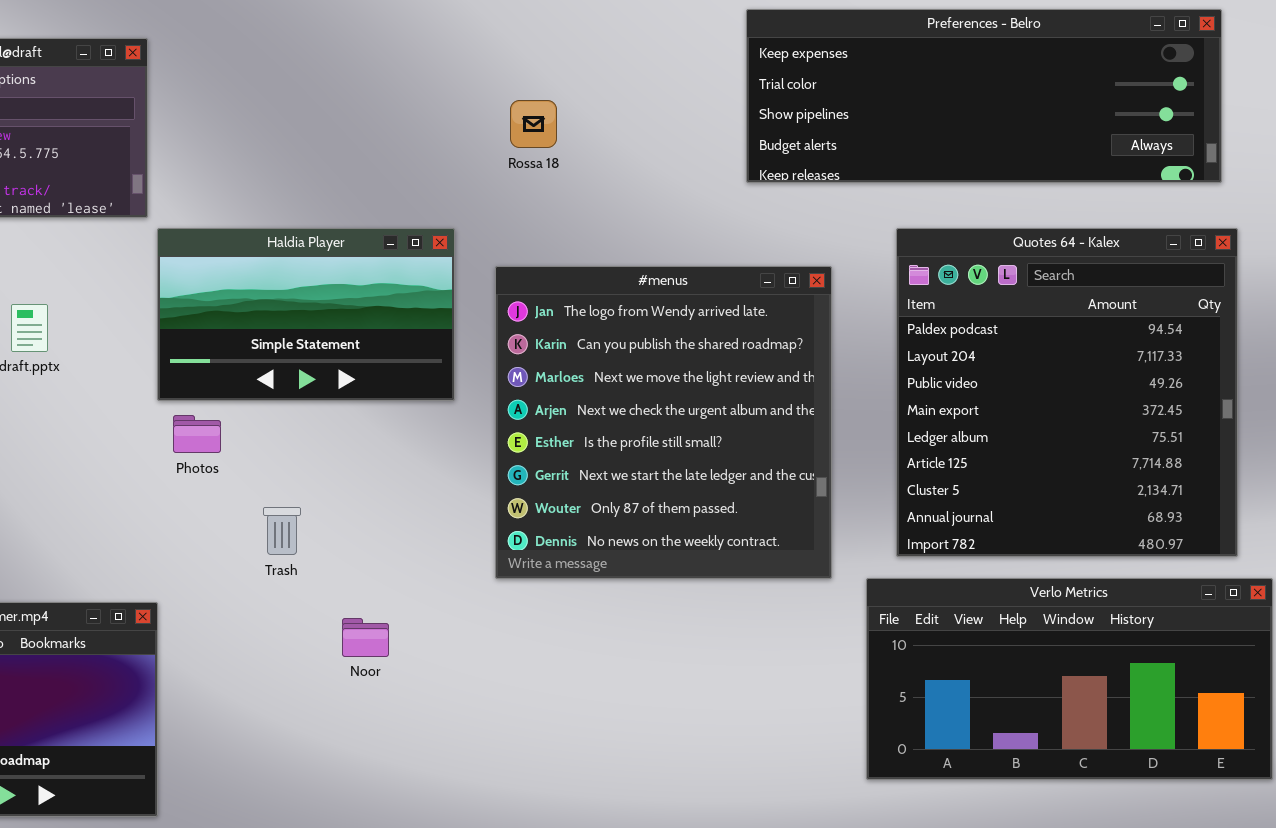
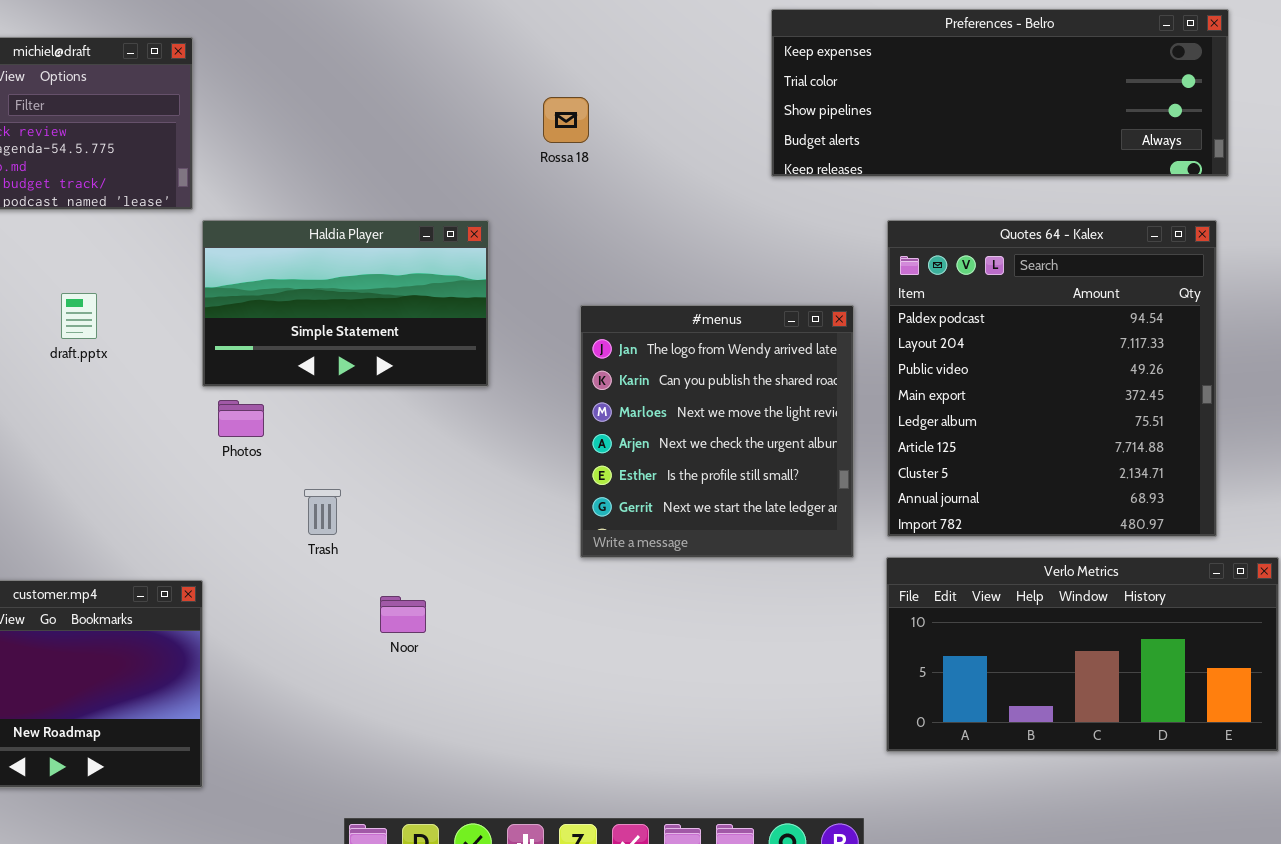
Quotes 64 - Kalex: [896,228,1238,557] -> [887,220,1217,537], moved
#menus: [495,266,832,579] -> [580,305,854,558], resized

